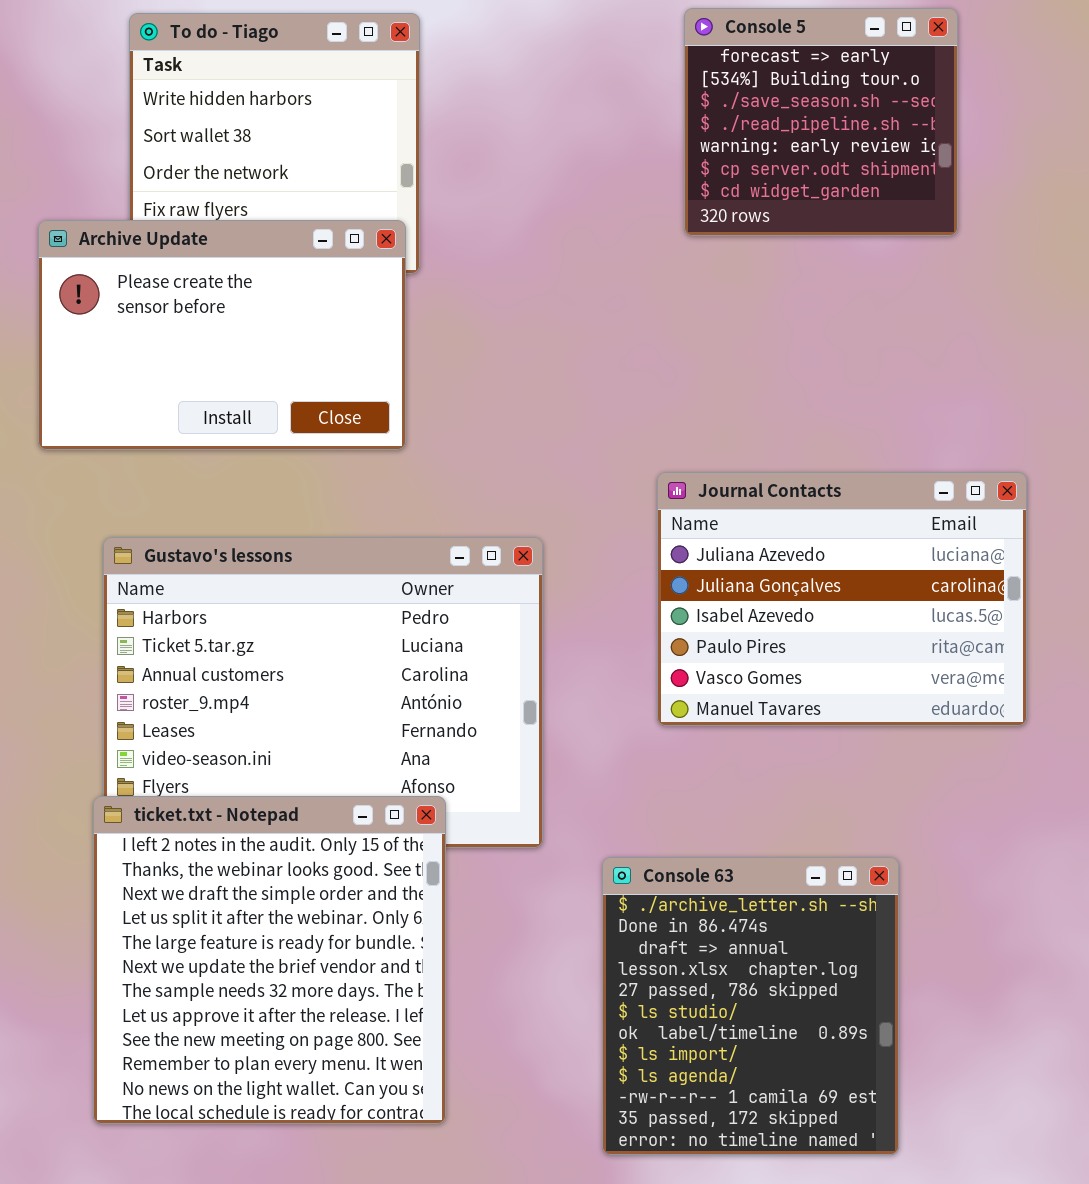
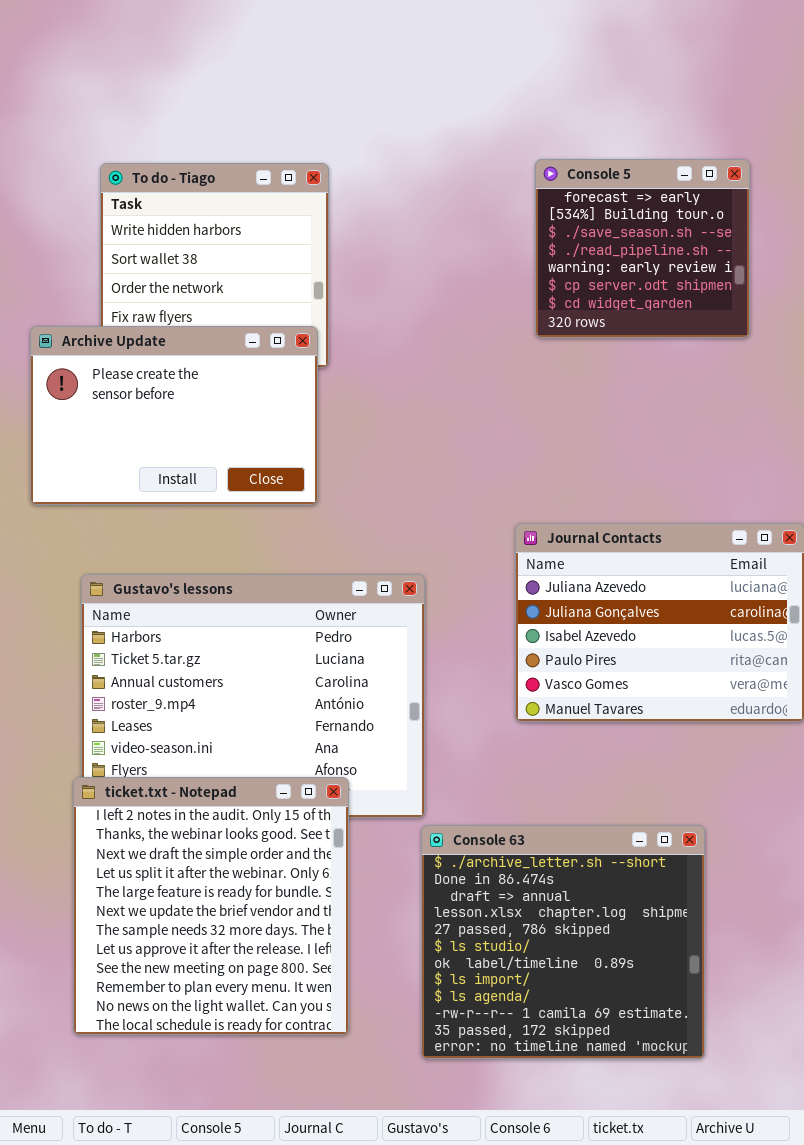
Console 63: [602,857,899,1155] -> [421,825,705,1059], resized

